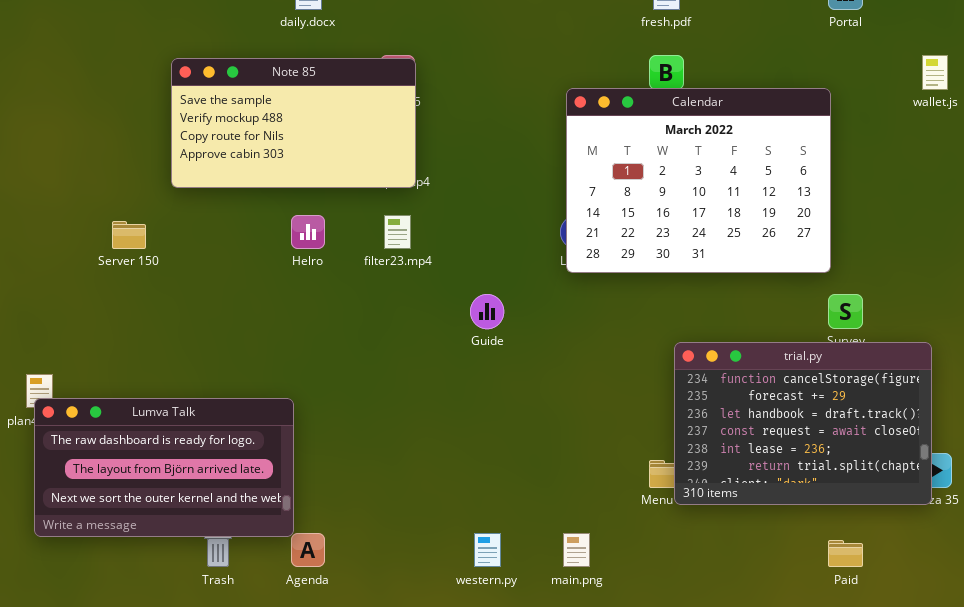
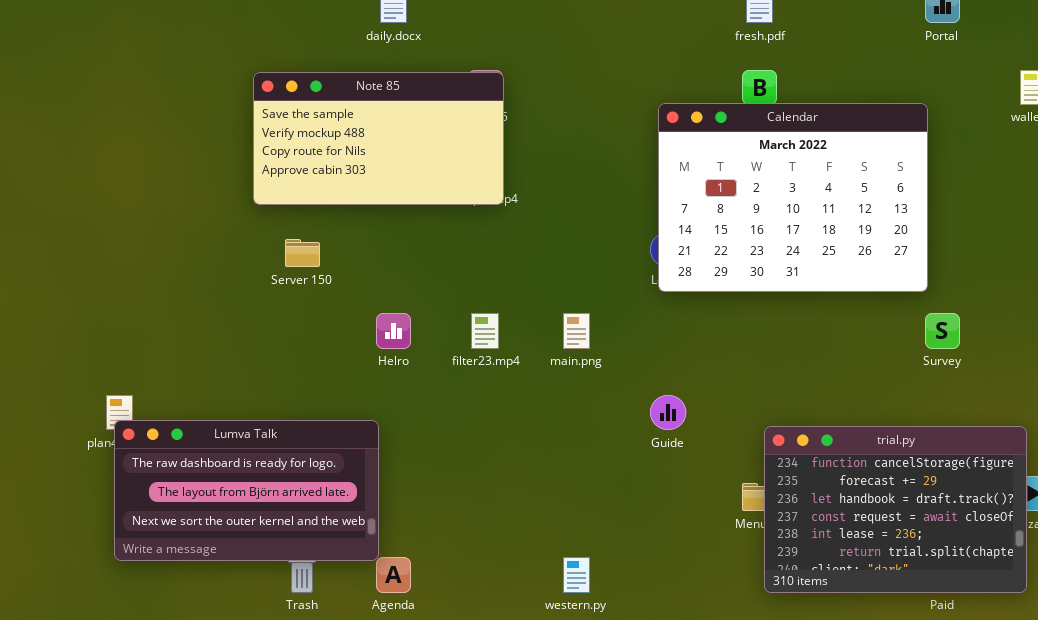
Helro: [291,215,325,249] -> [376,313,411,349], moved
filter23.mp4: [384,215,411,249] -> [471,313,499,349], moved
Server 150: [112,221,146,249] -> [285,239,320,267], moved
Guide: [470,294,504,329] -> [650,395,686,430], moved
trial.py: [674,342,932,505] -> [764,426,1027,593], moved
main.png: [563,533,590,567] -> [563,313,590,349], moved

